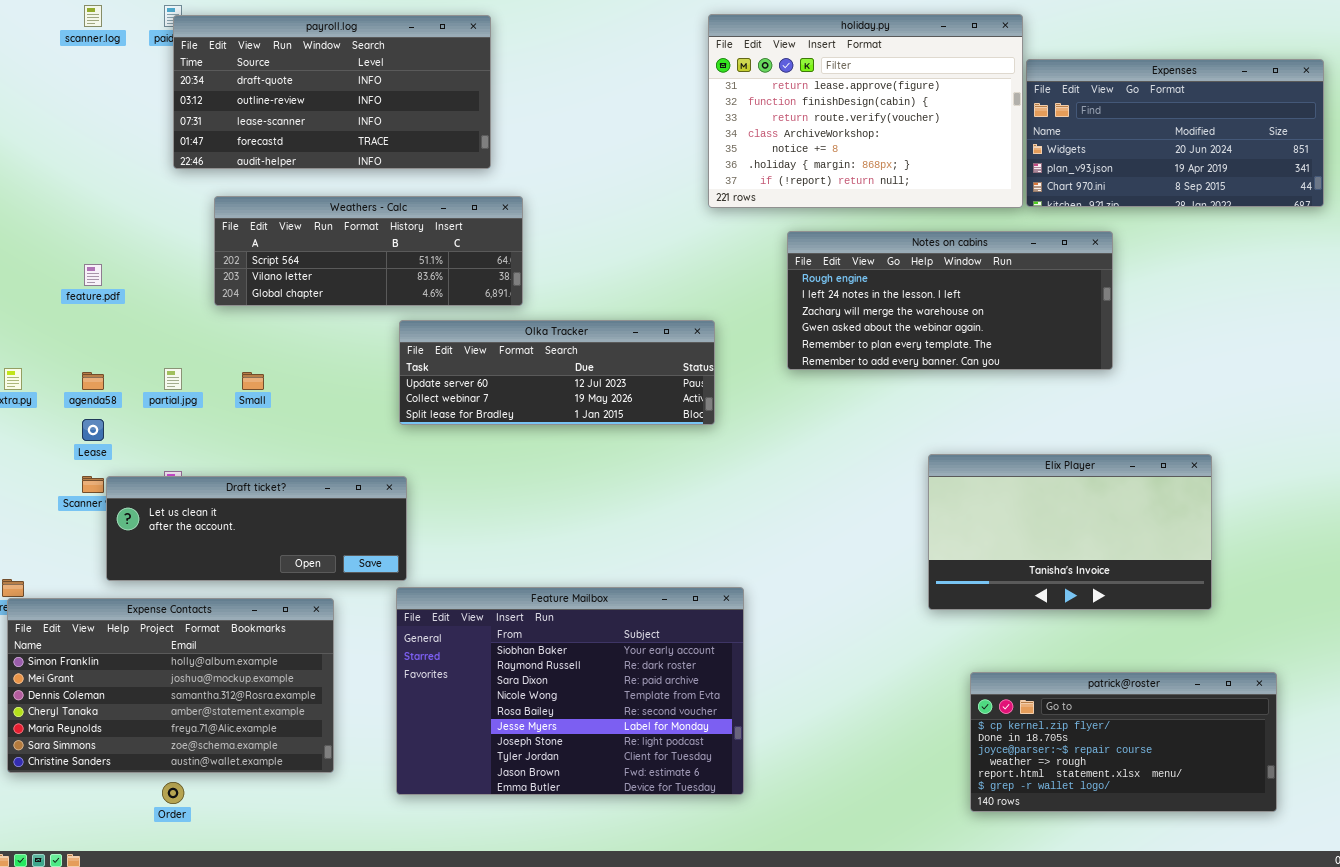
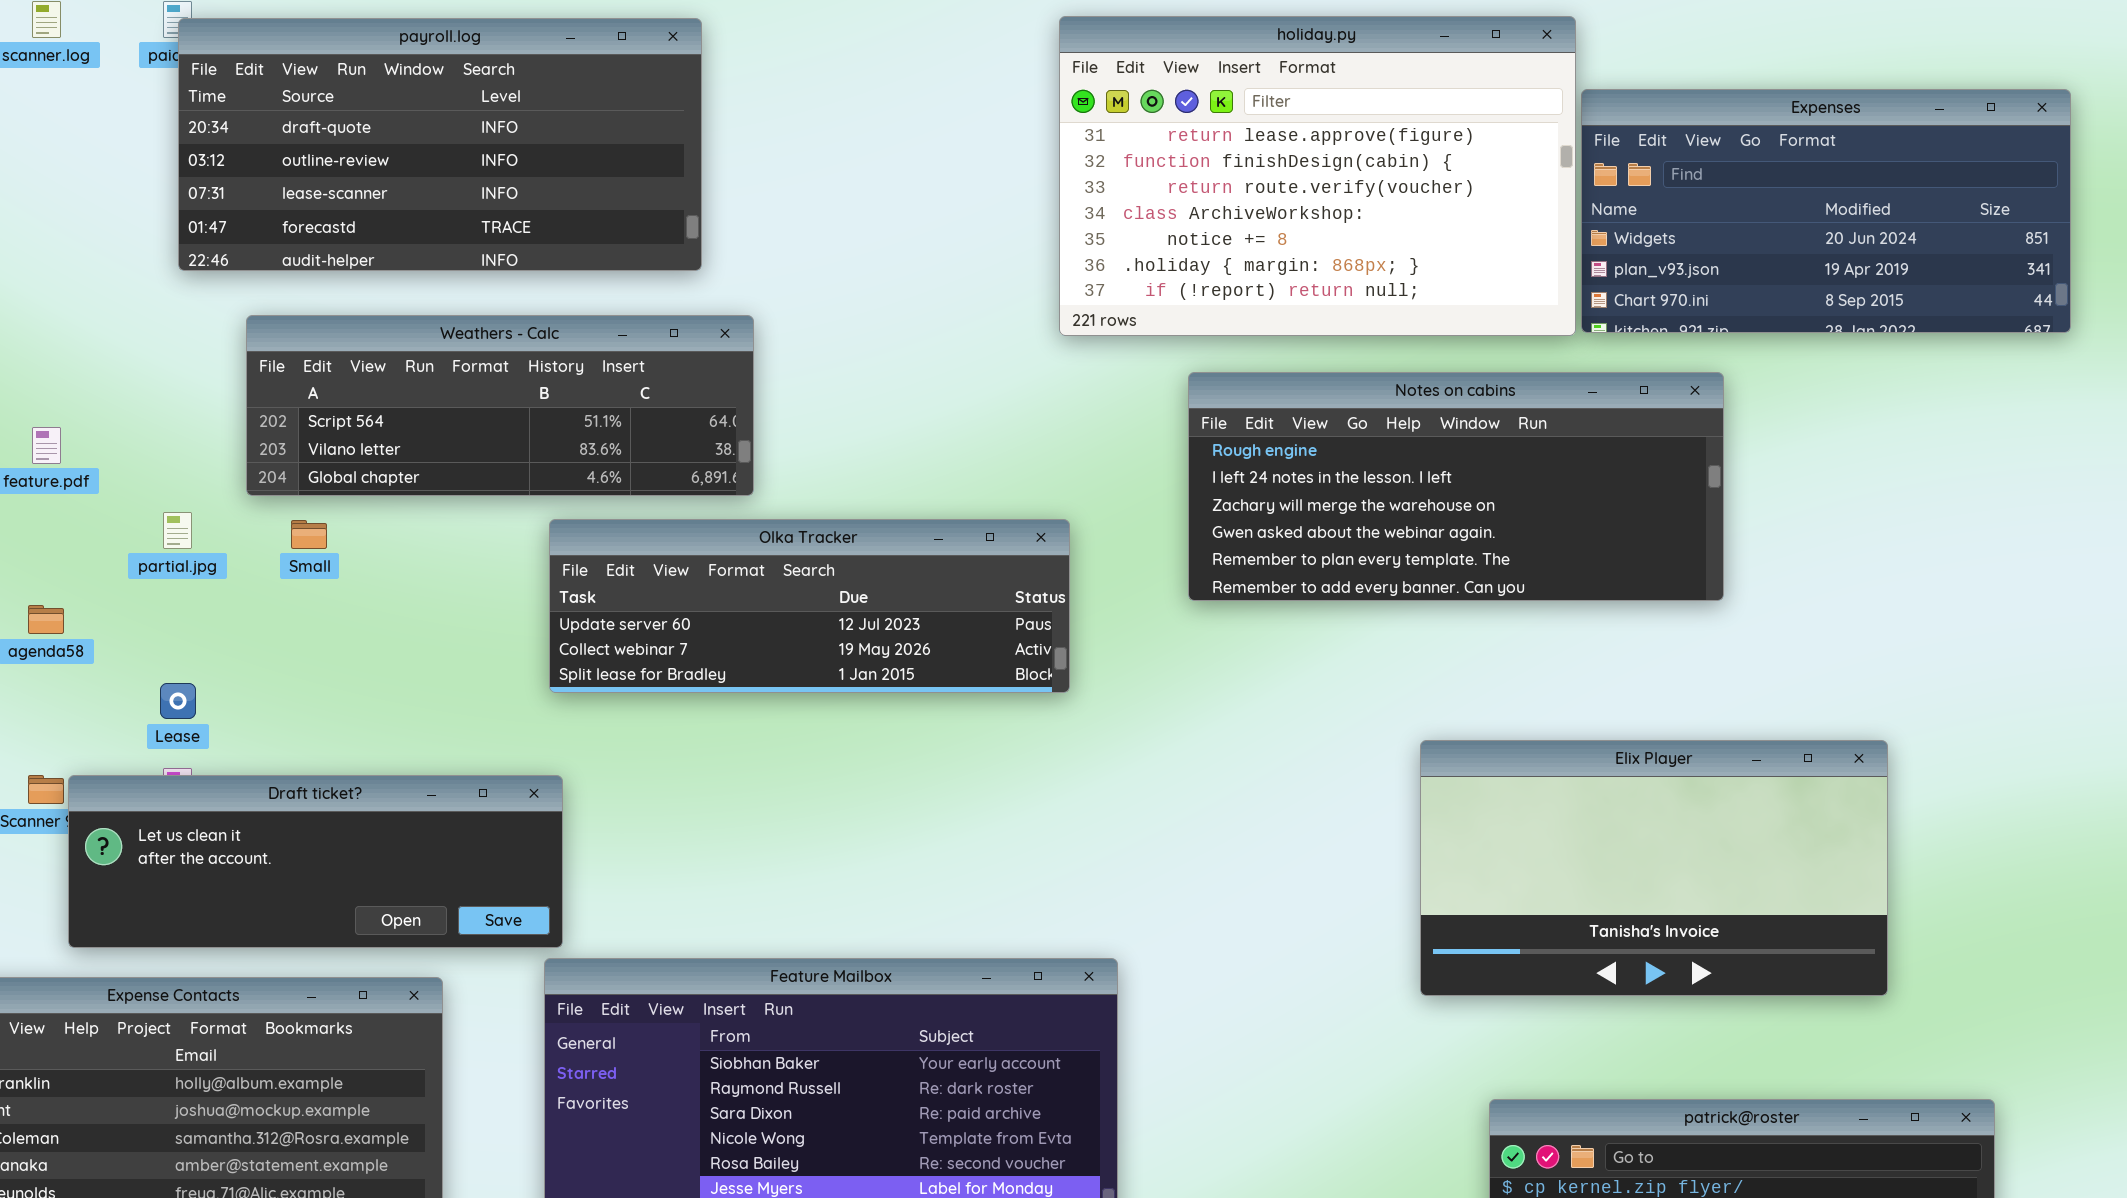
partial.jpg: [164,368,182,390] -> [163,512,192,549], moved
Small: [242,372,264,390] -> [291,520,327,549], moved
Lease: [82,419,104,441] -> [160,683,196,719], moved

